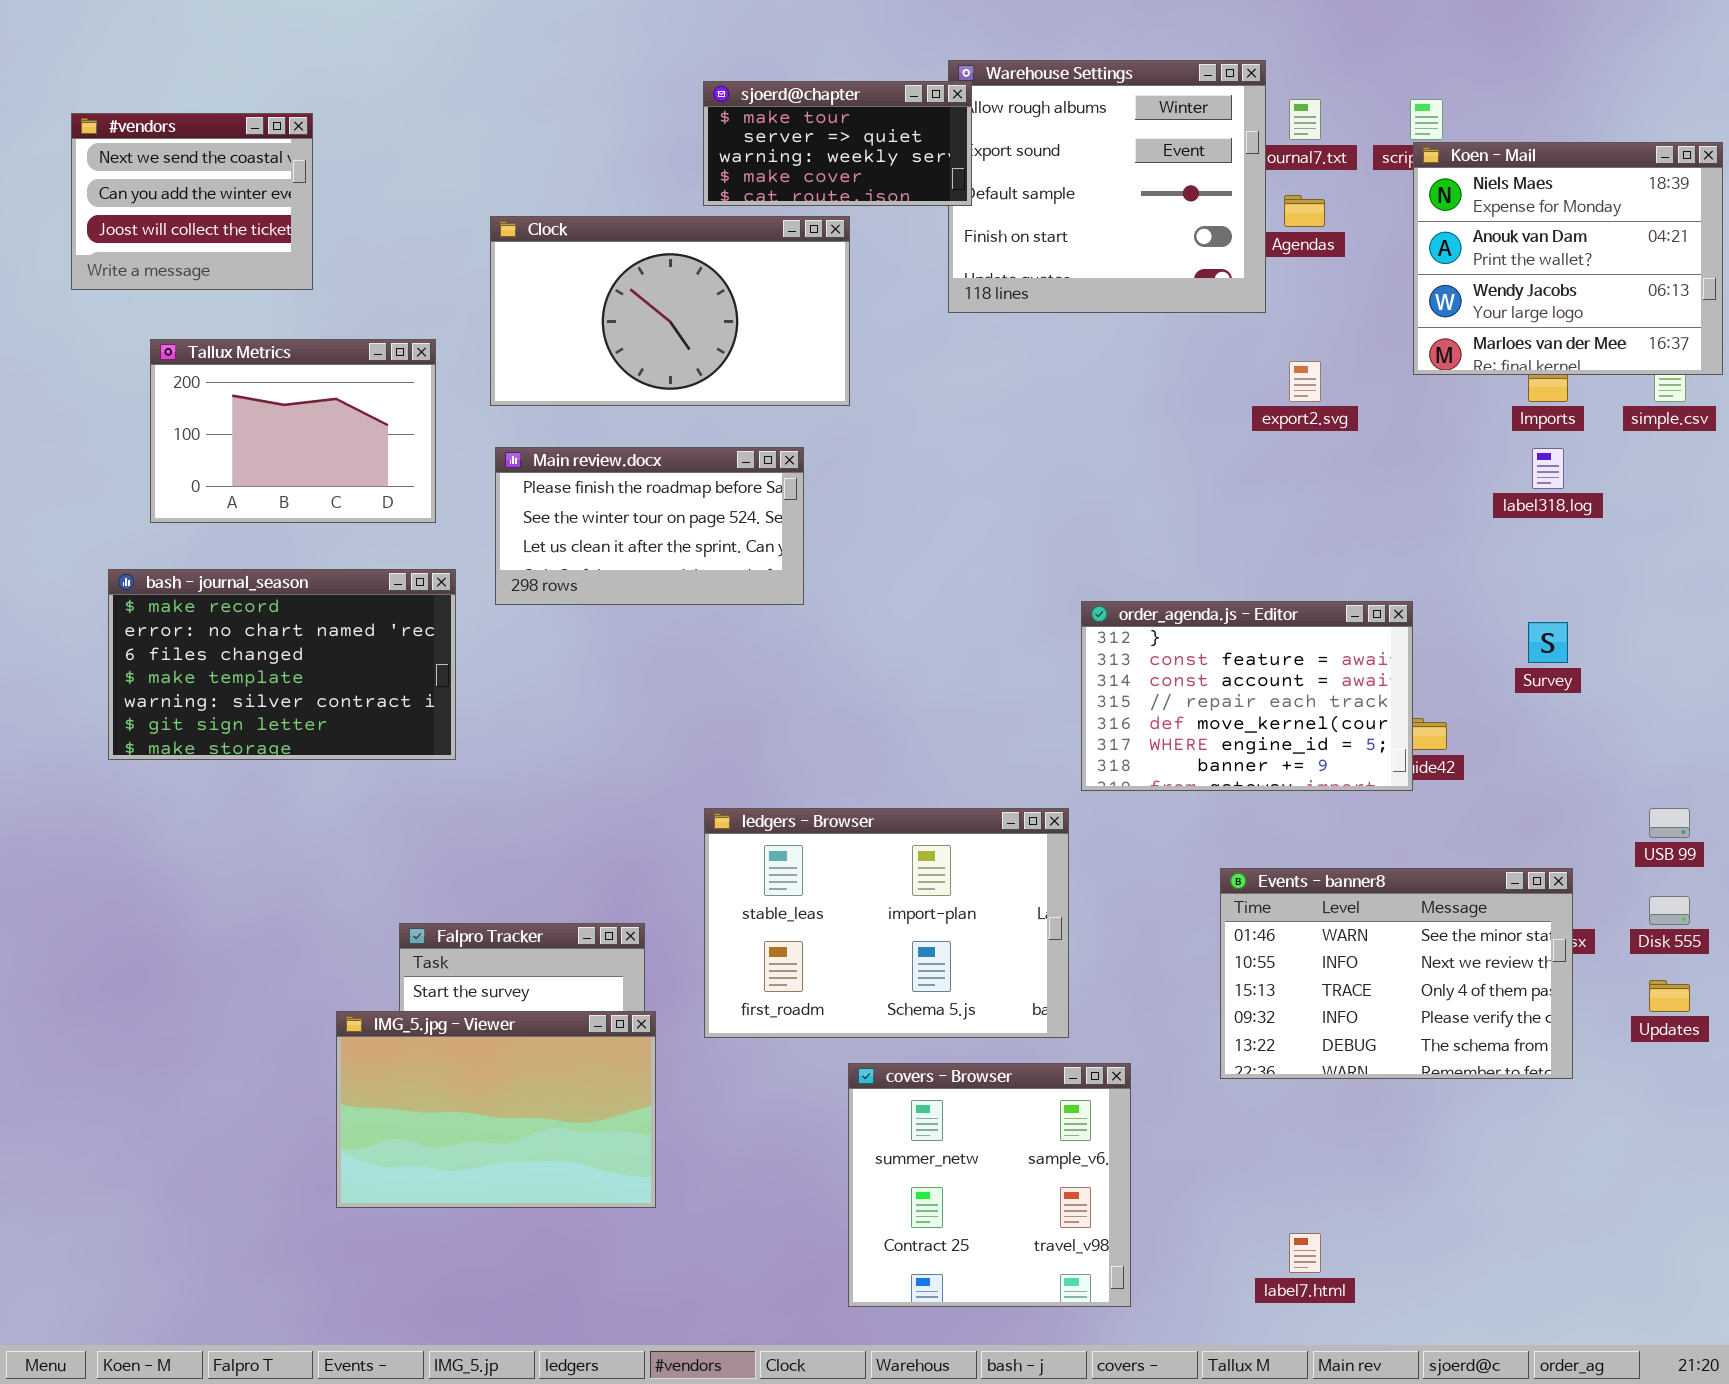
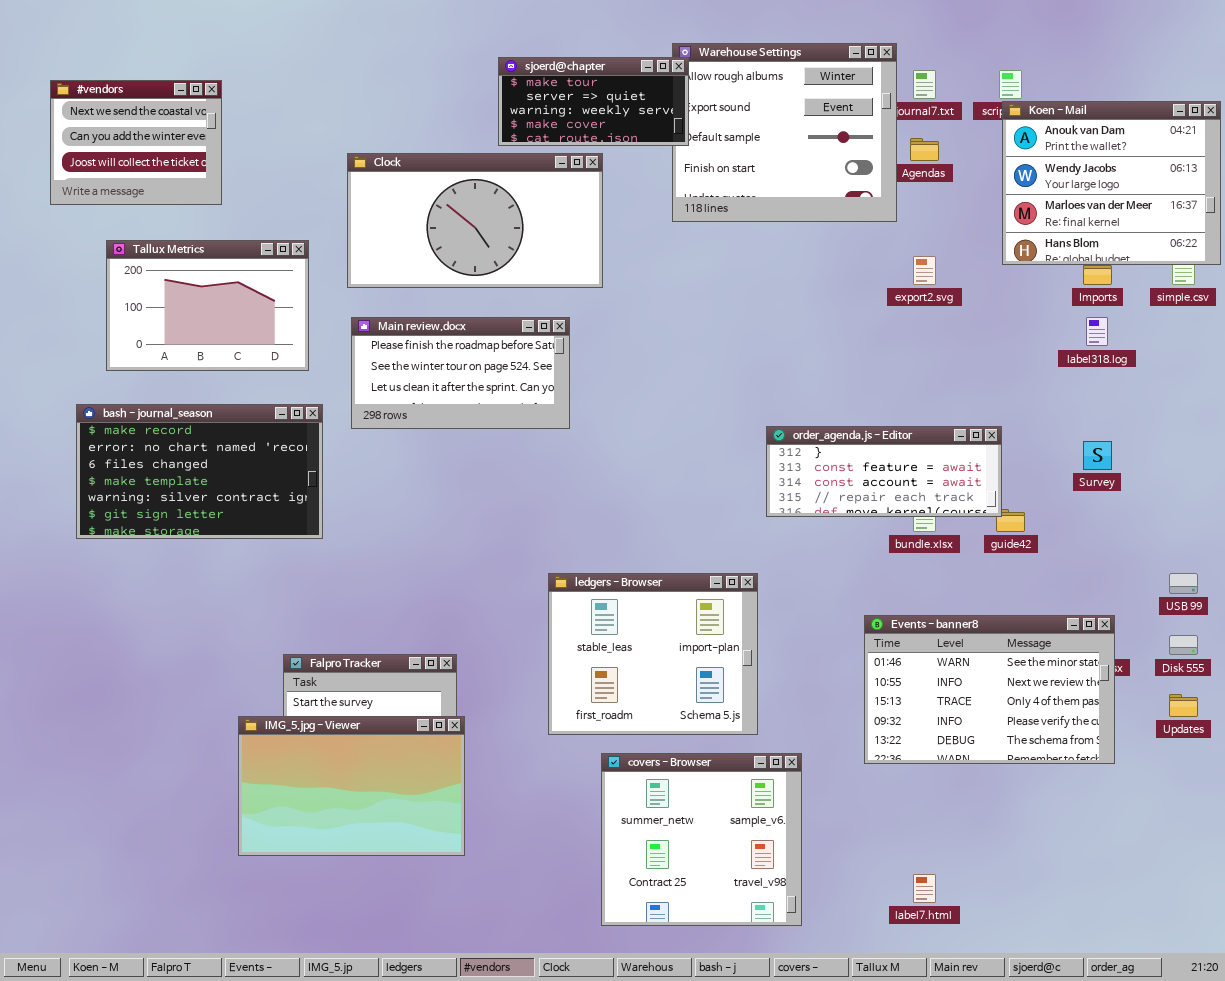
Koen - Mail: [1413,142,1723,375] -> [1002,101,1221,265], scrolled down 1 row
order_agenda.js - Editor: [1081,601,1413,791] -> [766,426,1002,517], resized
ledgers - Browser: [704,808,1069,1038] -> [548,573,758,735], resized

